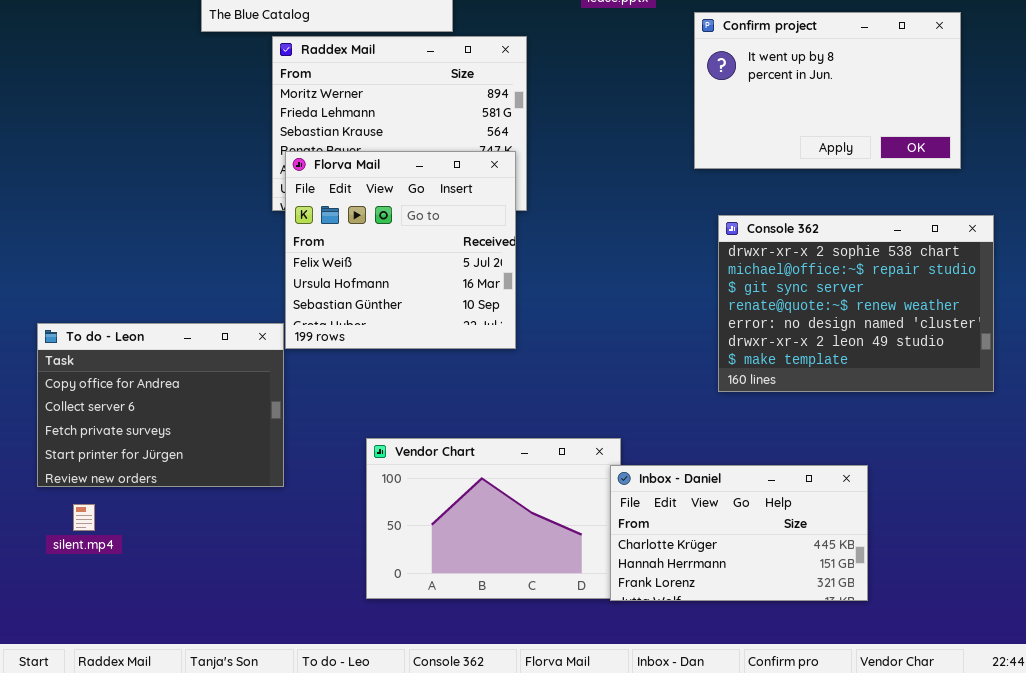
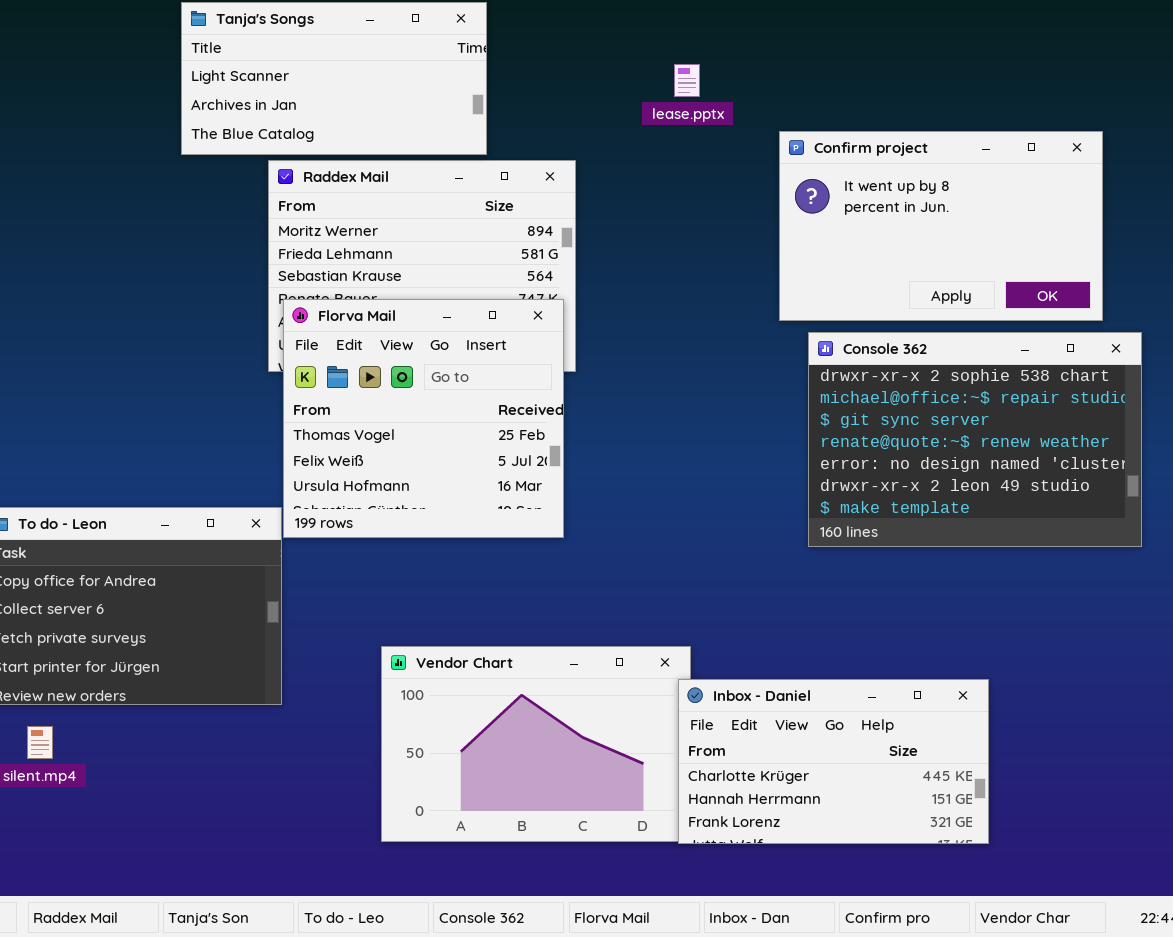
Florva Mail: [285,151,516,349] -> [283,299,564,538], scrolled up 1 row
Console 362: [718,215,994,392] -> [808,332,1142,547], moved

